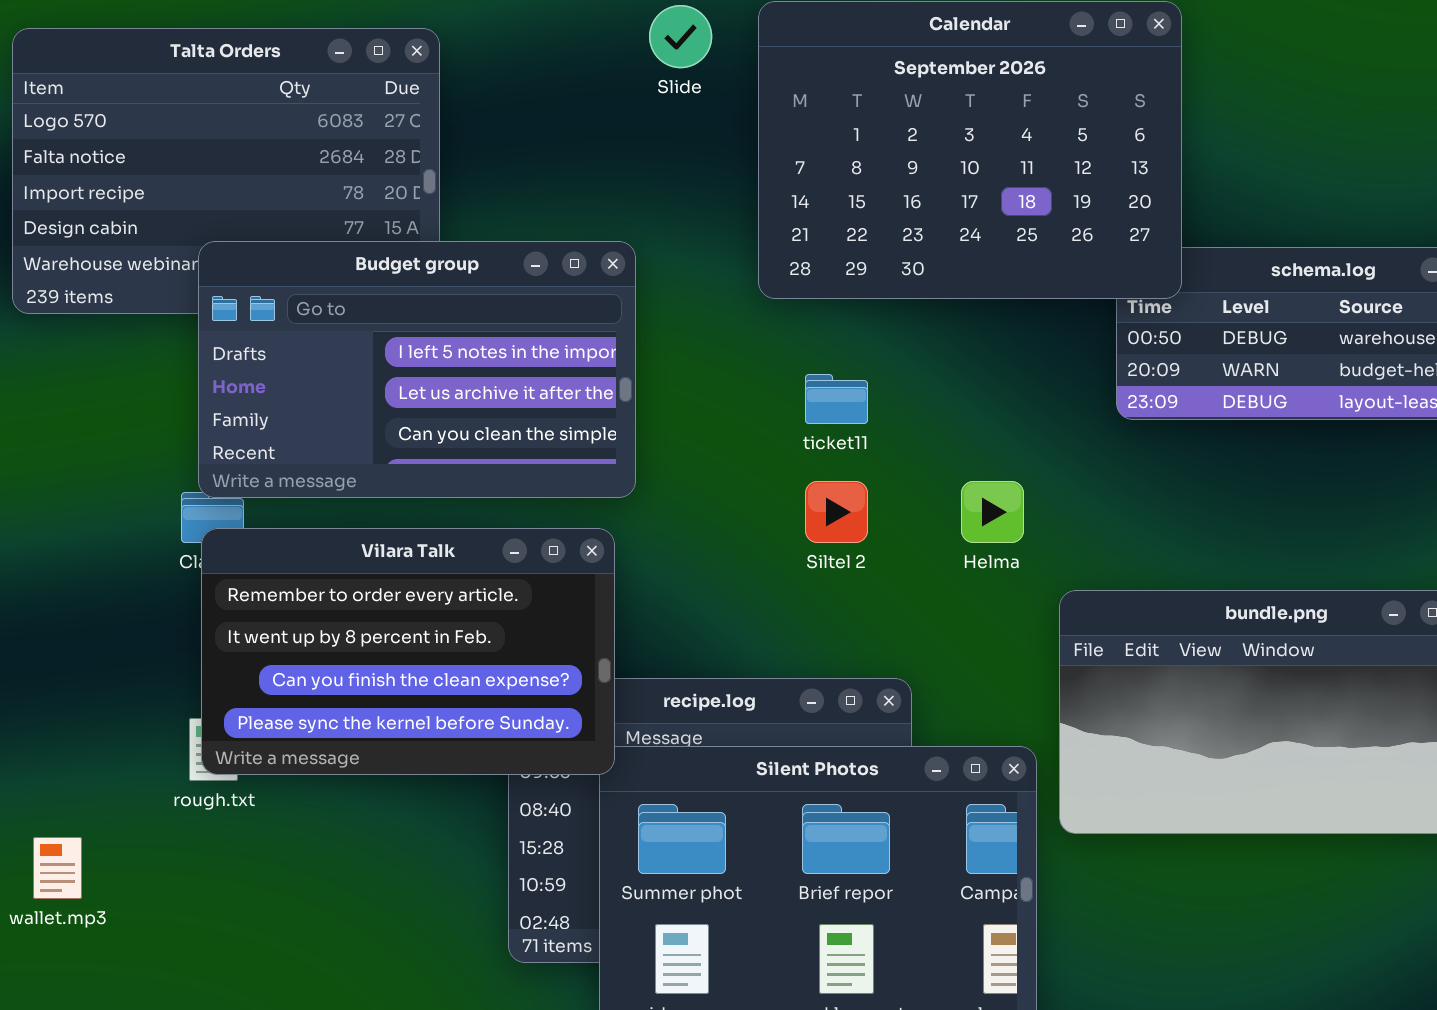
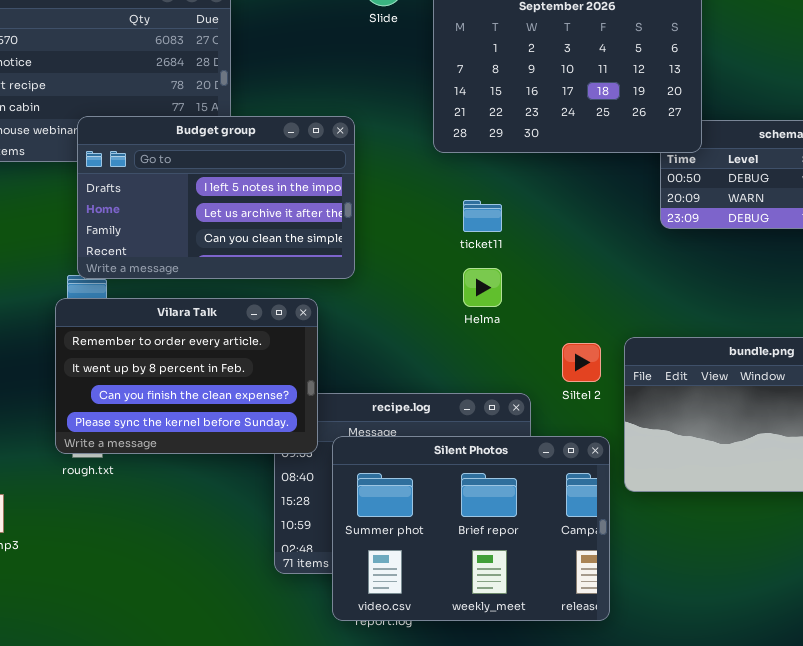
Siltel 2: [805,481,868,543] -> [562,343,601,382], moved
Helma: [961,481,1024,543] -> [463,268,502,307], moved
Vilara Talk: [201,528,615,775] -> [55,298,318,454], moved

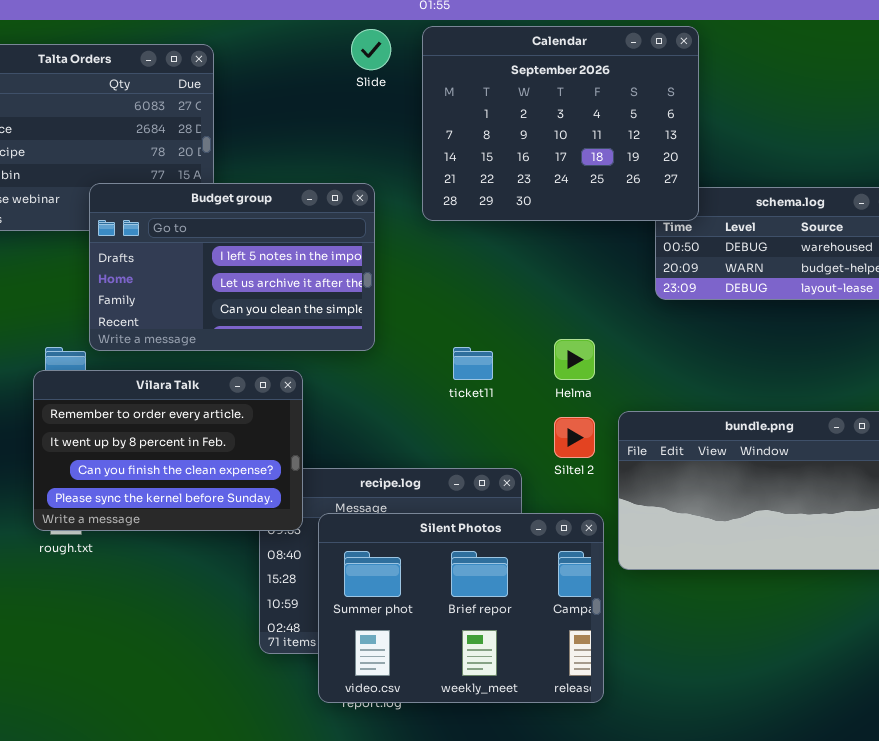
Budget group: [77,116,355,279] -> [89,183,375,351], moved
ticket11: [463,200,502,232] -> [453,347,493,380], moved
Helma: [463,268,502,307] -> [554,339,595,380], moved

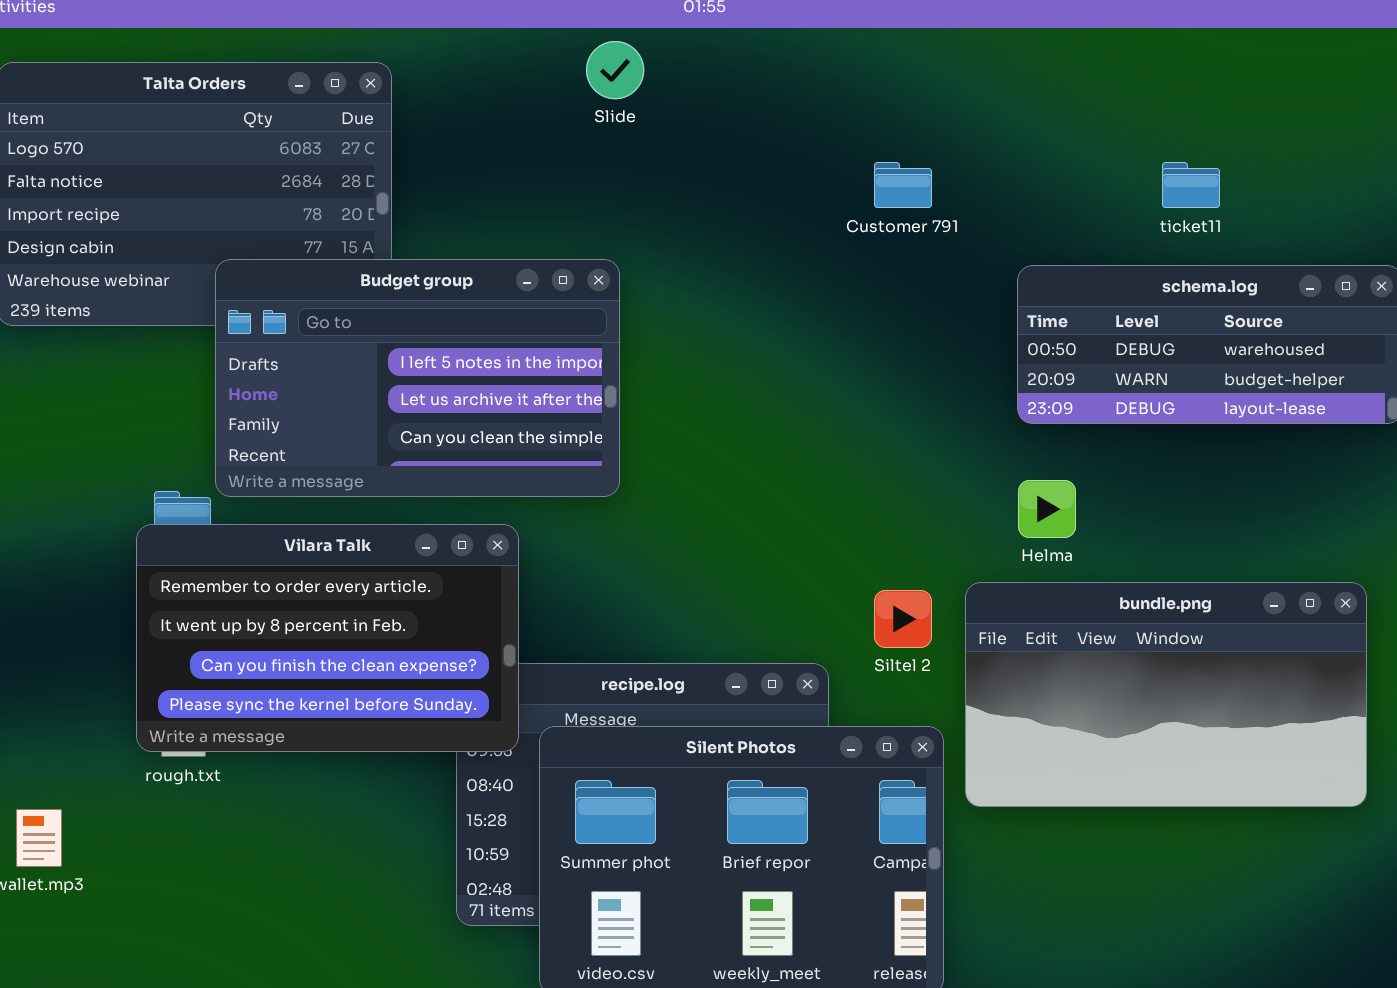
Calendar: [422,26,699,221] -> none, closed
Helma: [554,339,595,380] -> [1018,480,1076,538], moved
ticket11: [453,347,493,380] -> [1162,162,1220,208], moved

